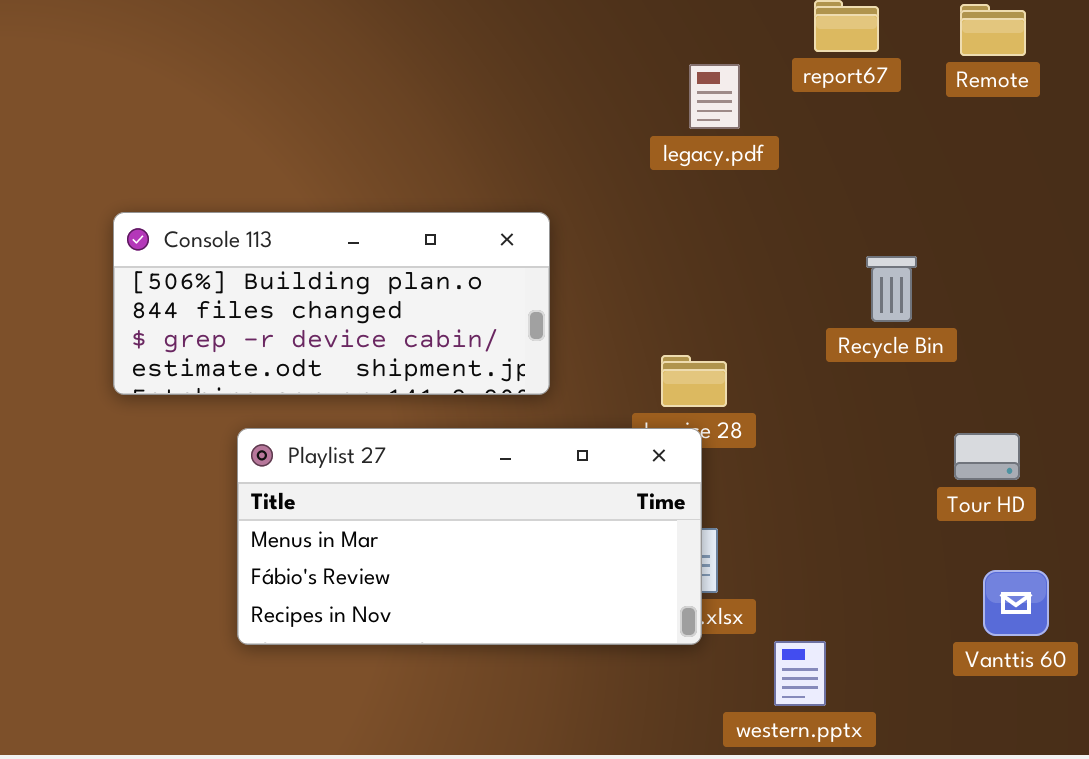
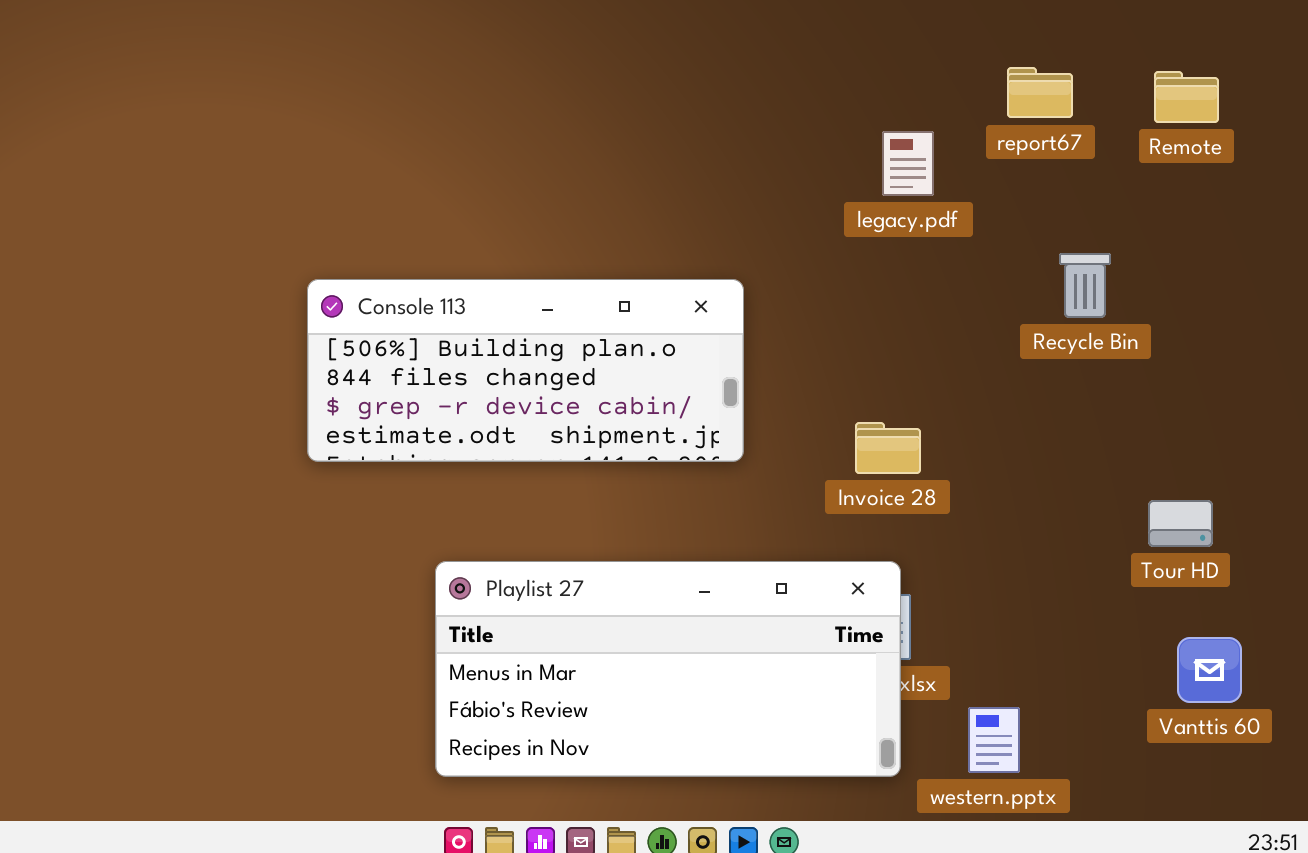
Recycle Bin: [866,256,917,322] -> [1059,253,1111,318], moved
Playlist 27: [237,428,702,645] -> [435,561,901,777], moved

